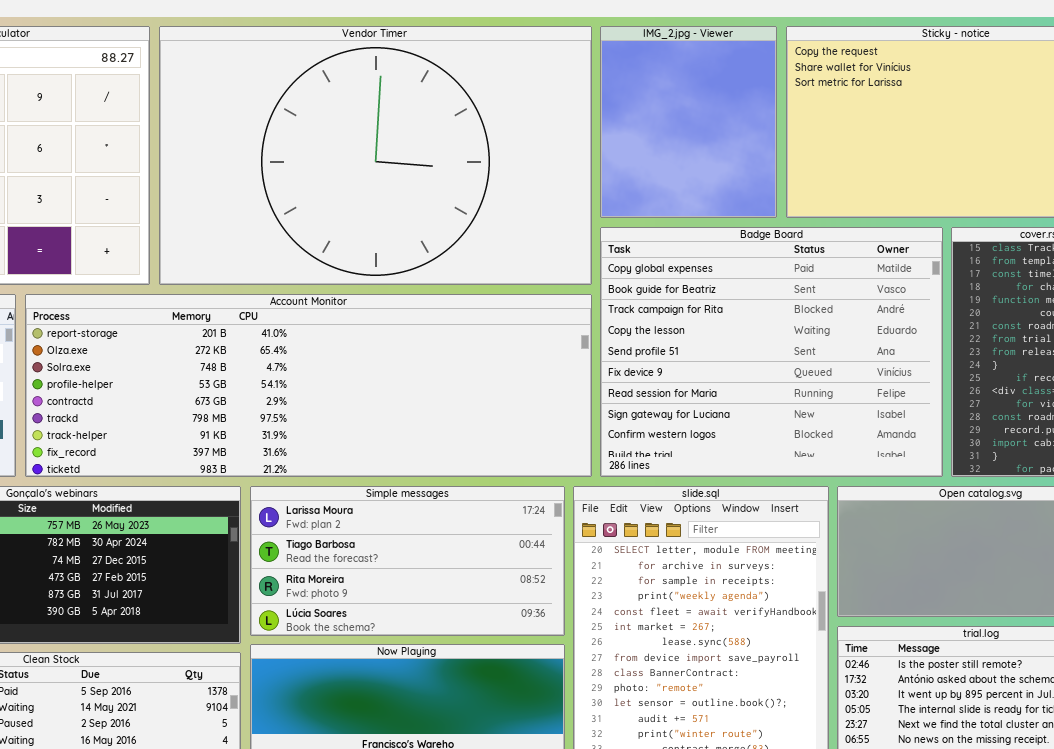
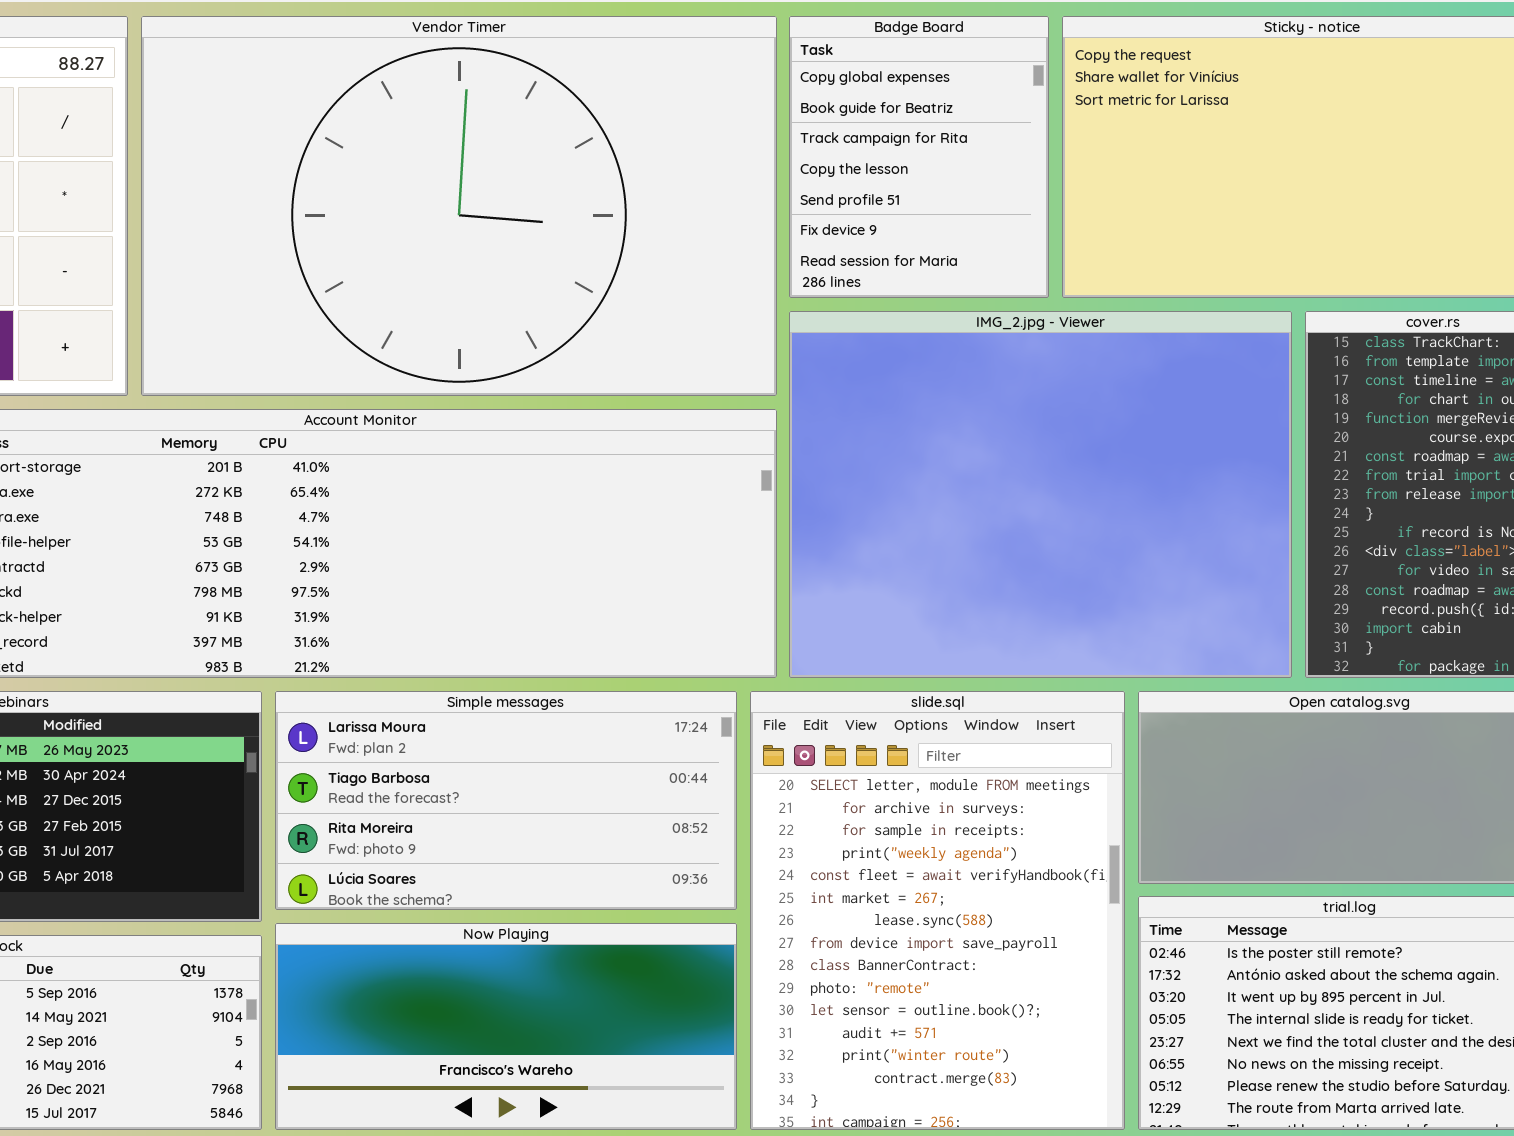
IMG_2.jpg - Viewer: [600,26,777,218] -> [789,311,1292,678], moved, resized
Badge Board: [600,227,943,477] -> [789,16,1049,298], moved, resized

